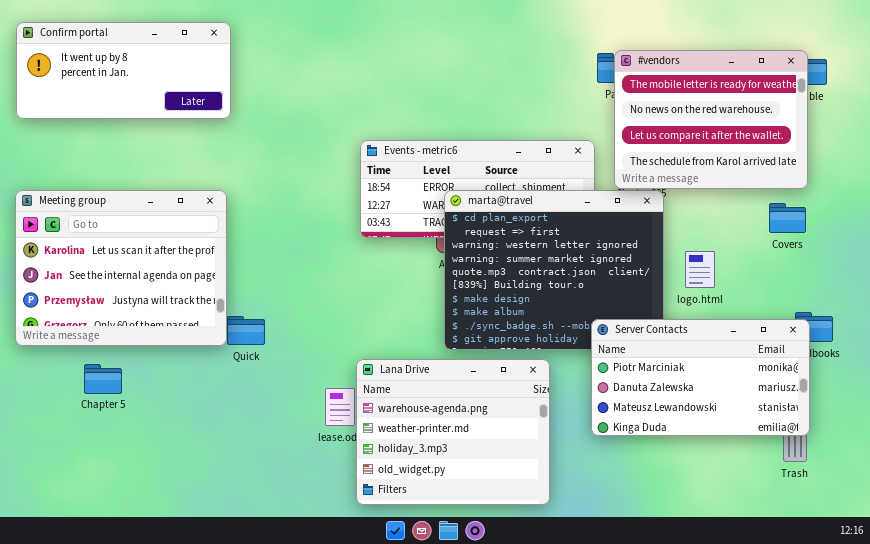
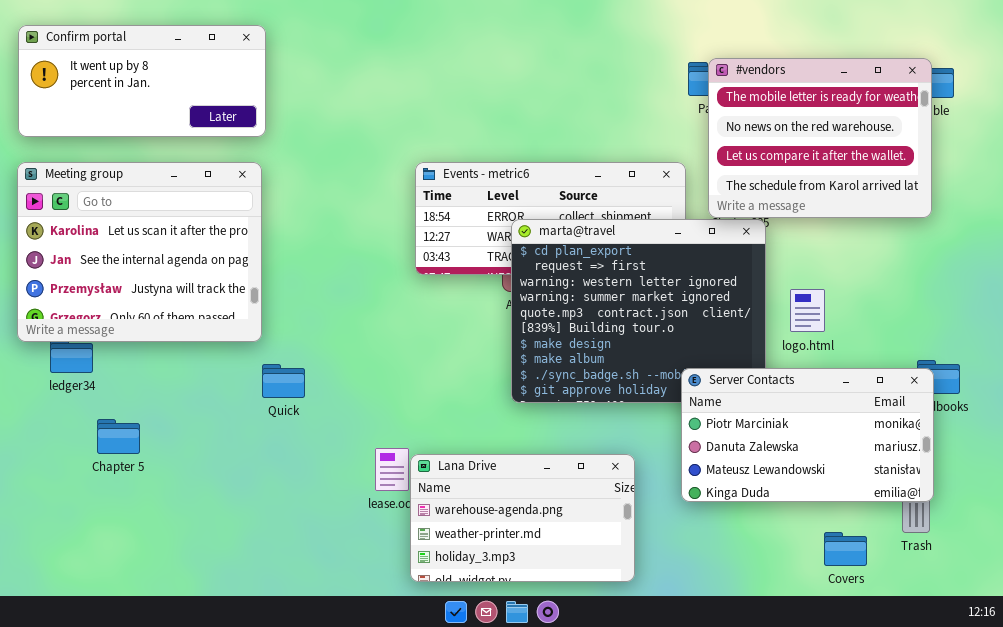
Meeting group: [15,190,227,346] -> [17,162,262,342], moved
Covers: [769,203,806,233] -> [824,532,867,566], moved
Lana Drive: [356,359,550,505] -> [410,454,635,582], resized

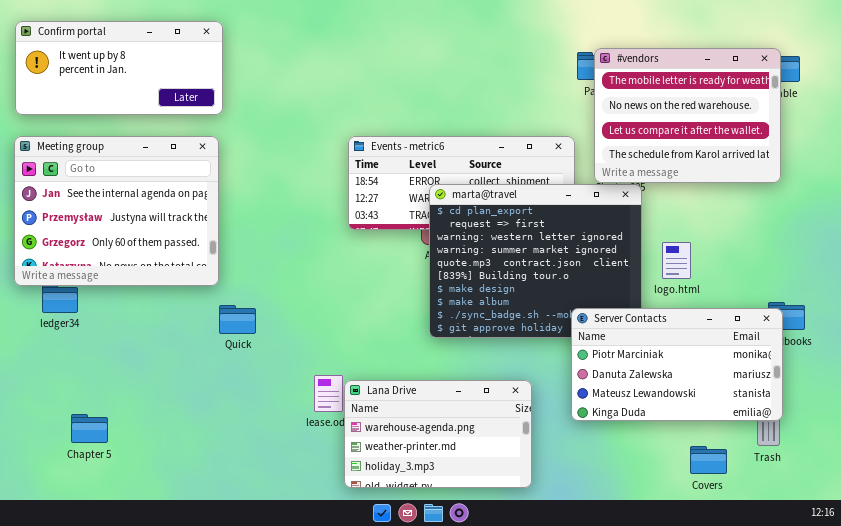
Meeting group: [17,162,262,342] -> [14,136,219,286], scrolled down 1 row
Chapter 5: [97,419,140,454] -> [71,414,108,443], moved

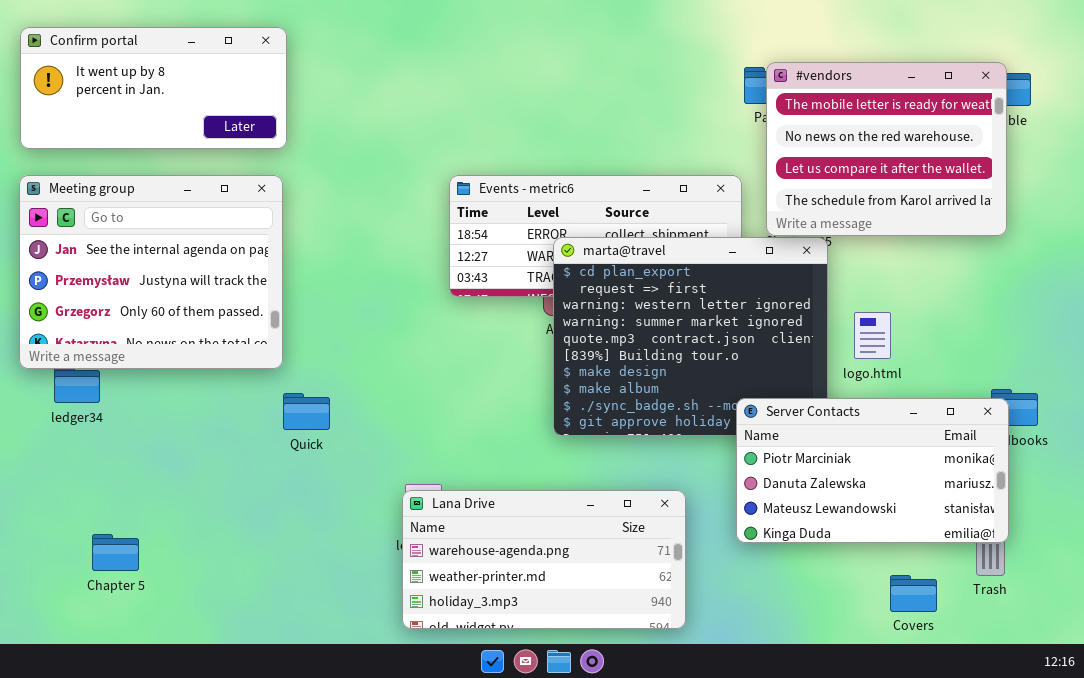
Lana Drive: [344,380,532,488] -> [402,490,686,629], resized

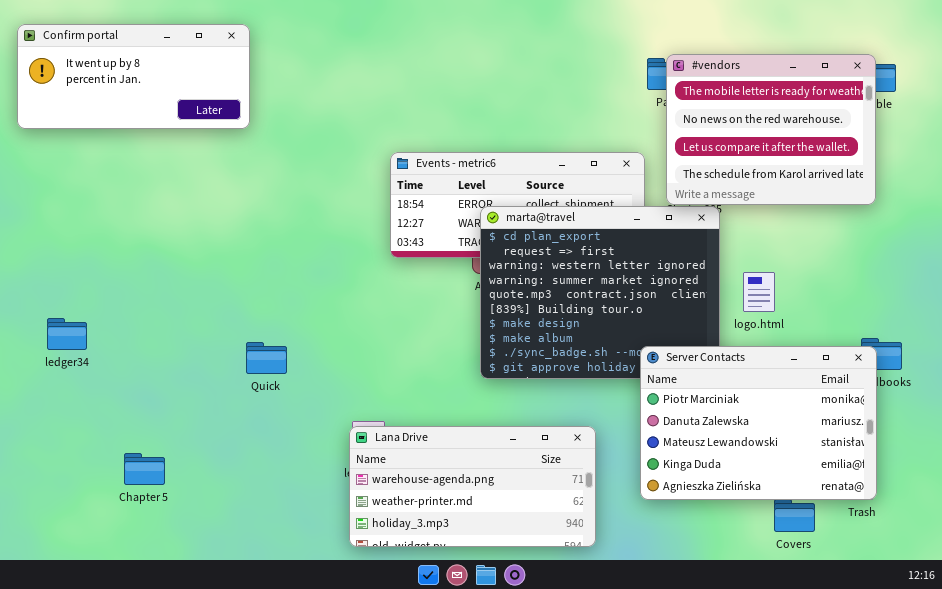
Meeting group: [19,175,283,369] -> none, closed
Server Contacts: [736,398,1009,543] -> [640,346,877,500], resized
Chapter 5: [92,534,139,571] -> [124,453,165,485], moved

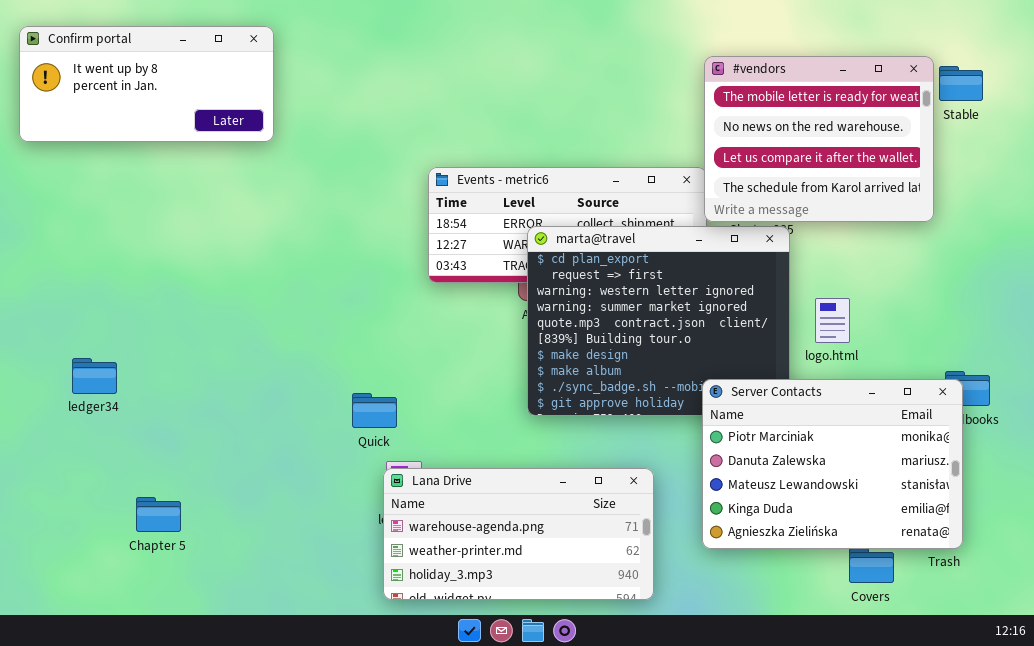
#vendors: [666,54,876,205] -> [704,56,934,222], moved
ledger34: [47,318,87,350] -> [72,358,117,394], moved
Quick: [246,342,287,374] -> [352,393,397,428], moved

